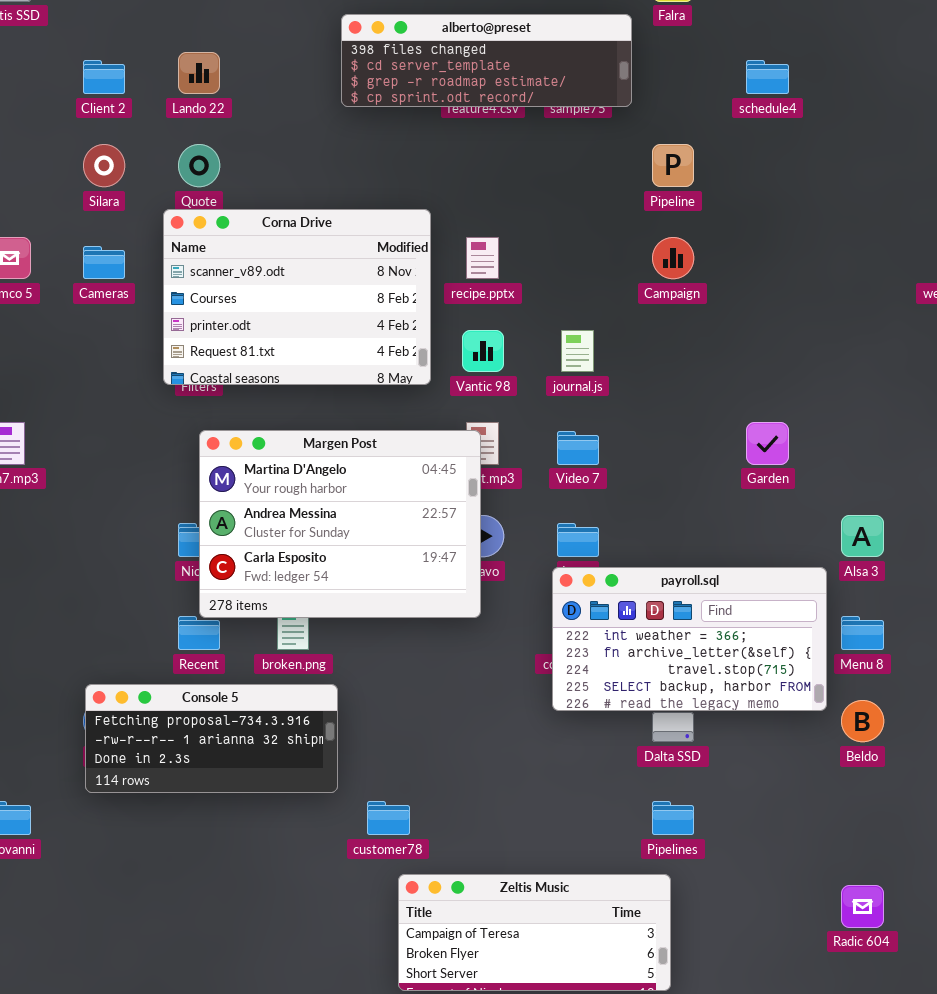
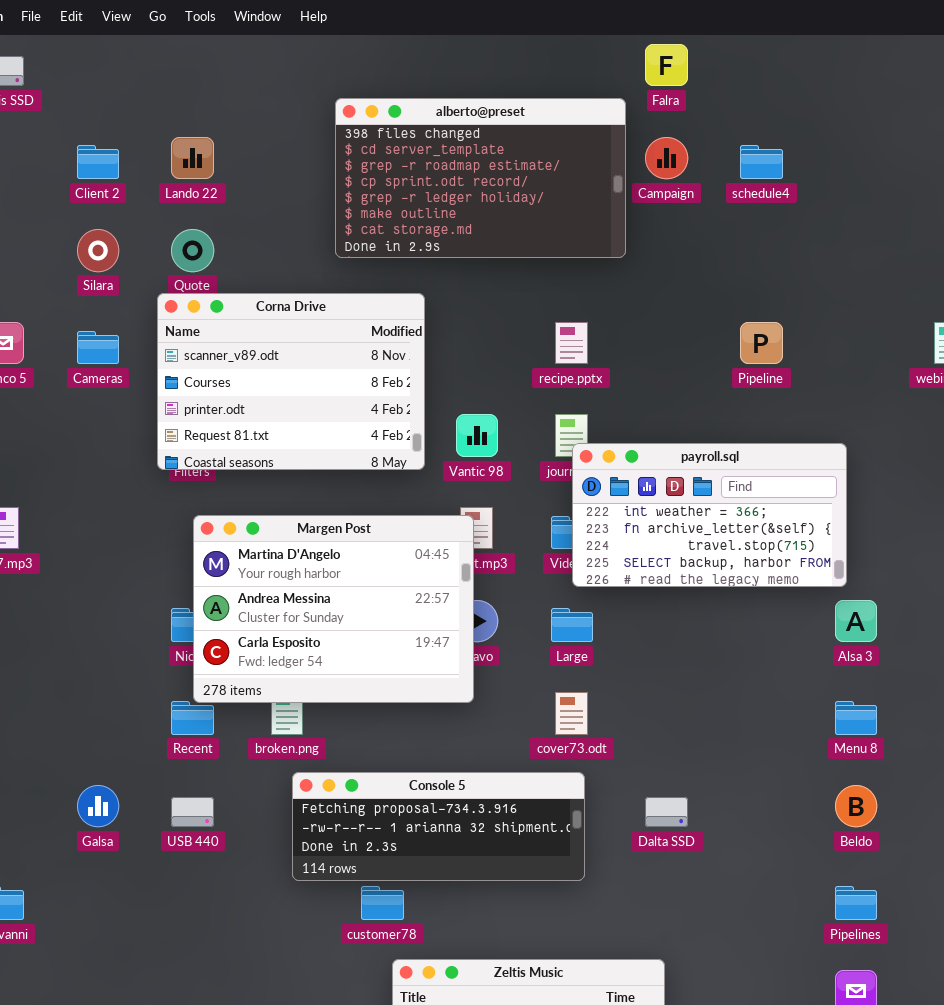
alberto@preset: [341,14,632,107] -> [335,98,626,258], resized
Pipeline: [652,144,694,187] -> [740,322,783,364], moved
recipe.pptx: [466,237,499,279] -> [555,322,588,364], moved
Campaign: [652,237,694,279] -> [645,137,688,179], moved
payroll.sql: [552,567,827,711] -> [572,443,847,587], moved
Console 5: [85,684,338,793] -> [292,772,585,881], moved, resized
Pipelines: [652,801,694,835] -> [835,886,877,920], moved

